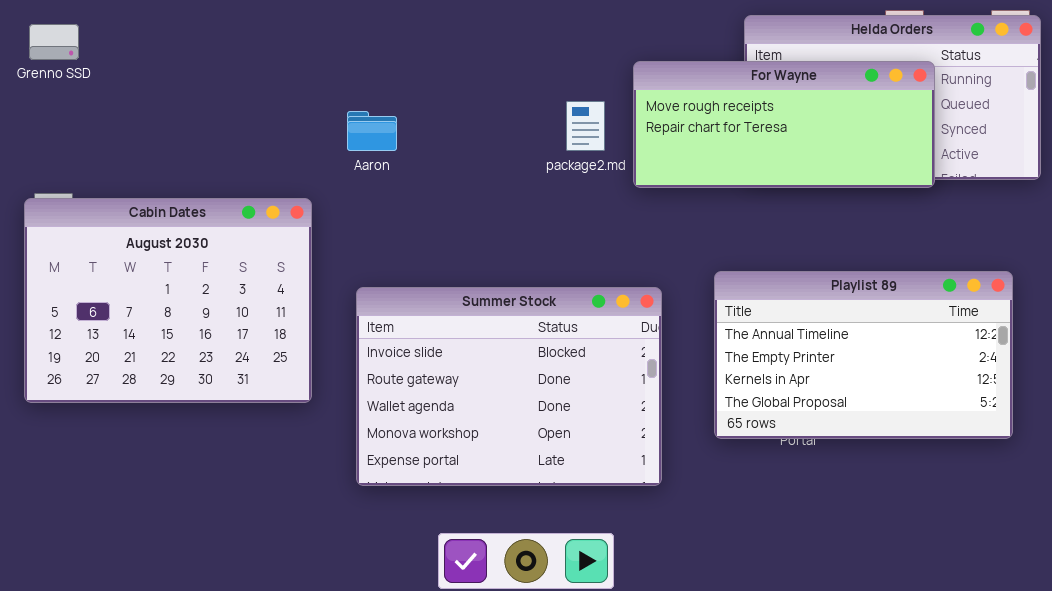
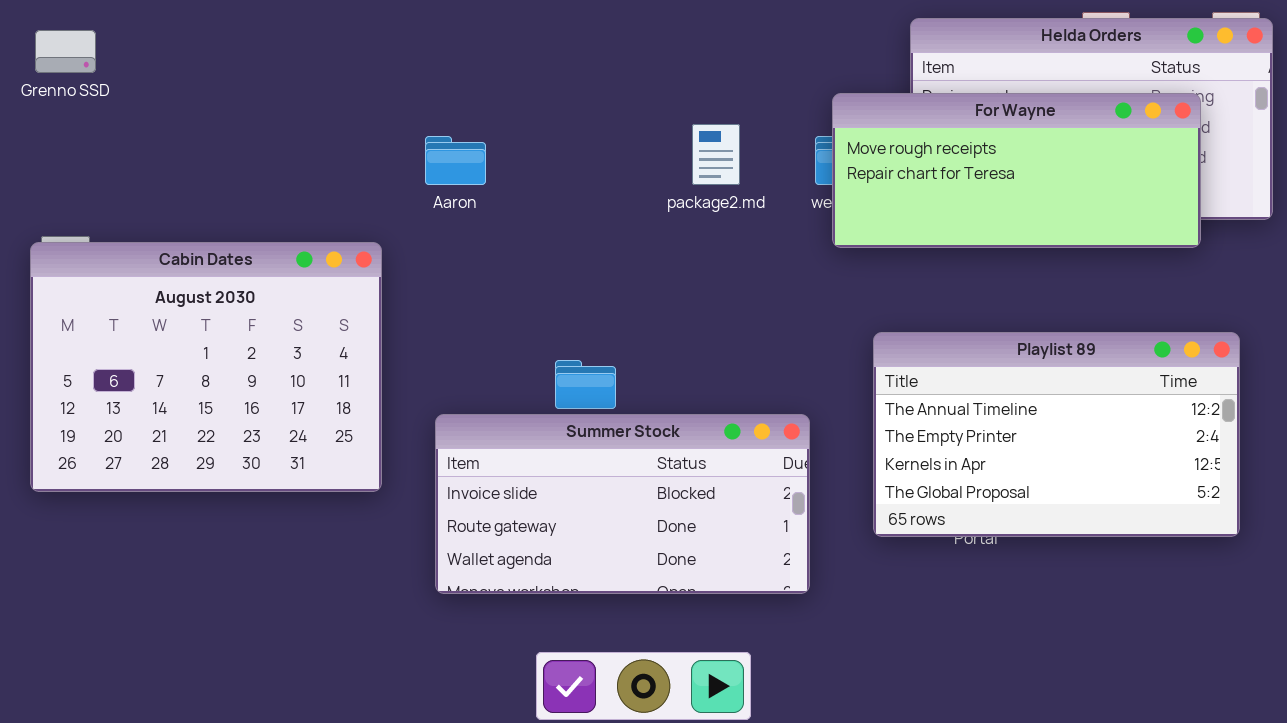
For Wayne: [633,61,935,188] -> [832,93,1201,248], moved
Summer Stock: [356,287,662,486] -> [435,414,810,594], resized

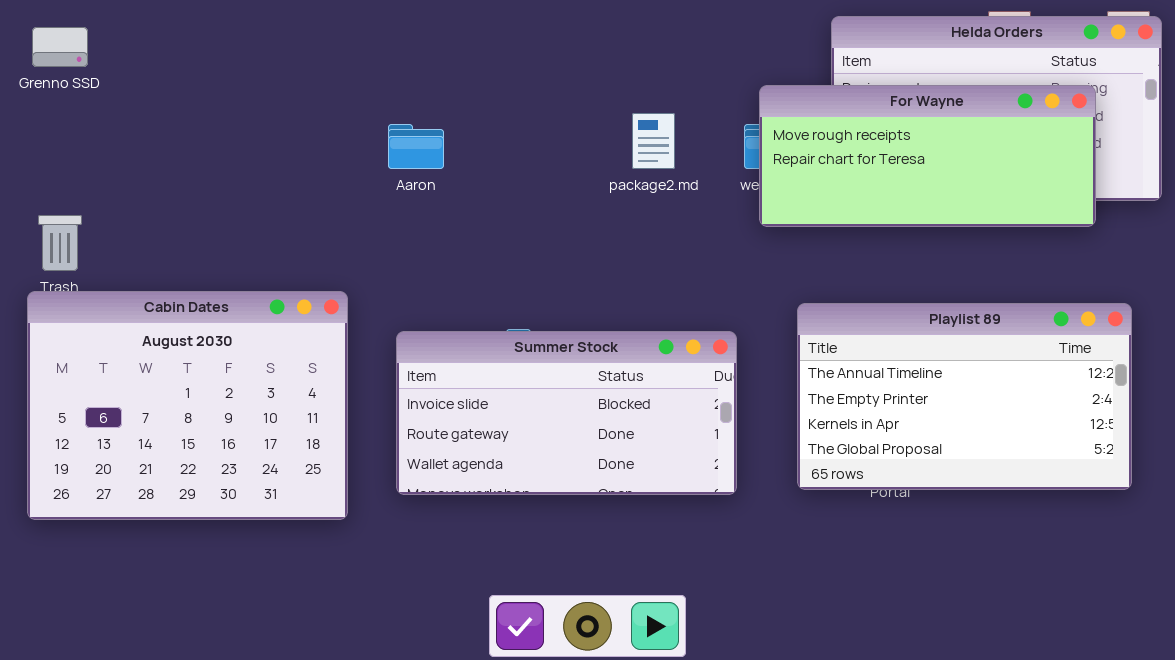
Cabin Dates: [30,242,382,492] -> [27,291,348,520], moved
Summer Stock: [435,414,810,594] -> [396,331,737,495], moved

